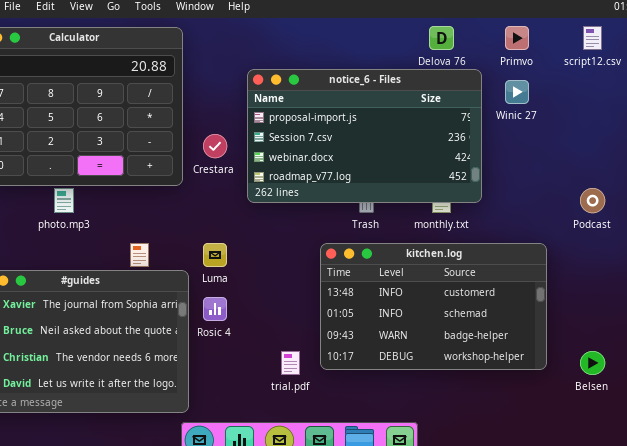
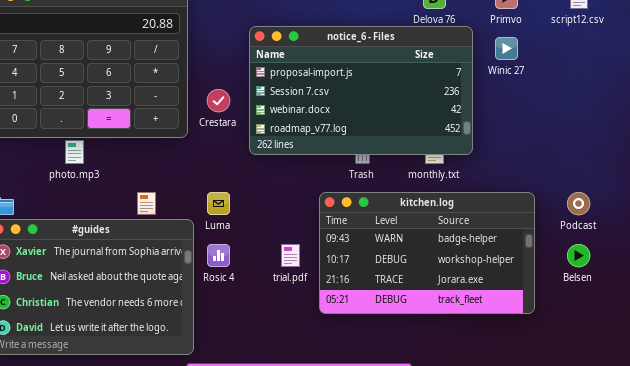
Podcast: [580,188,605,213] -> [567,192,590,215], moved
kitchen.log: [320,243,547,370] -> [319,192,535,314], scrolled down 2 rows
trial.pdf: [281,351,300,375] -> [281,244,300,267], moved
Belsen: [580,351,605,375] -> [567,244,590,267], moved

